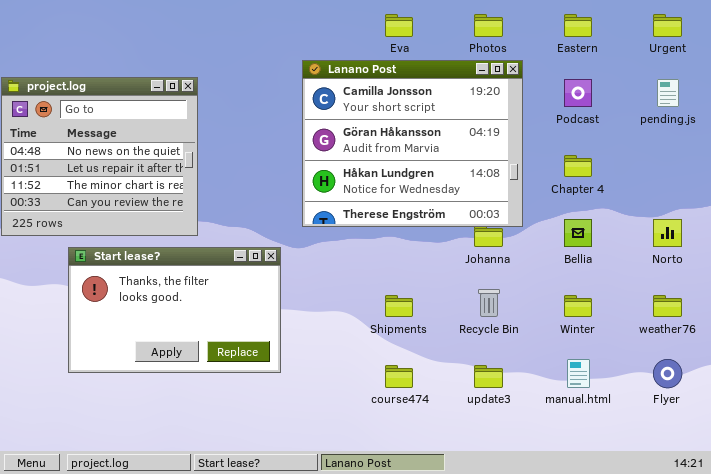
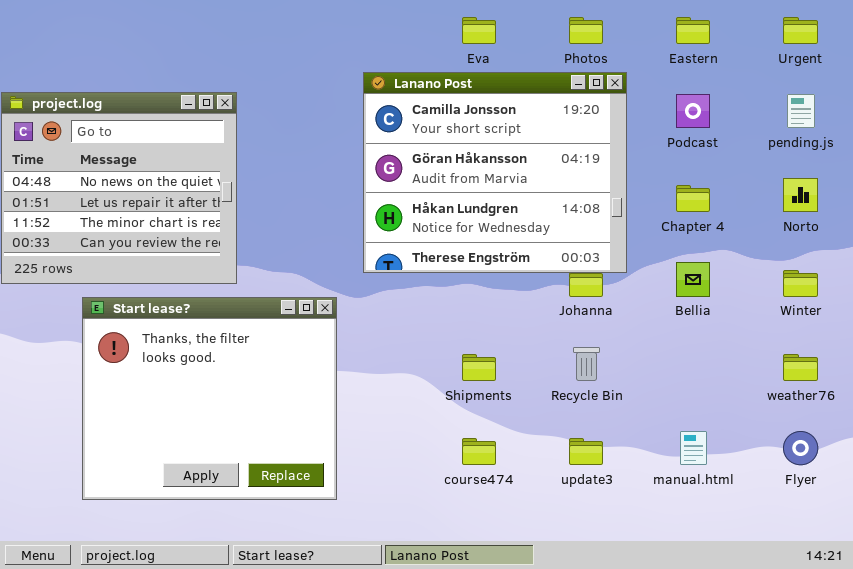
Norto: [653,219,682,247] -> [783,178,818,212], moved
Start lease?: [68,247,281,373] -> [82,297,337,500], resized
Winter: [564,295,592,317] -> [783,270,818,297], moved

